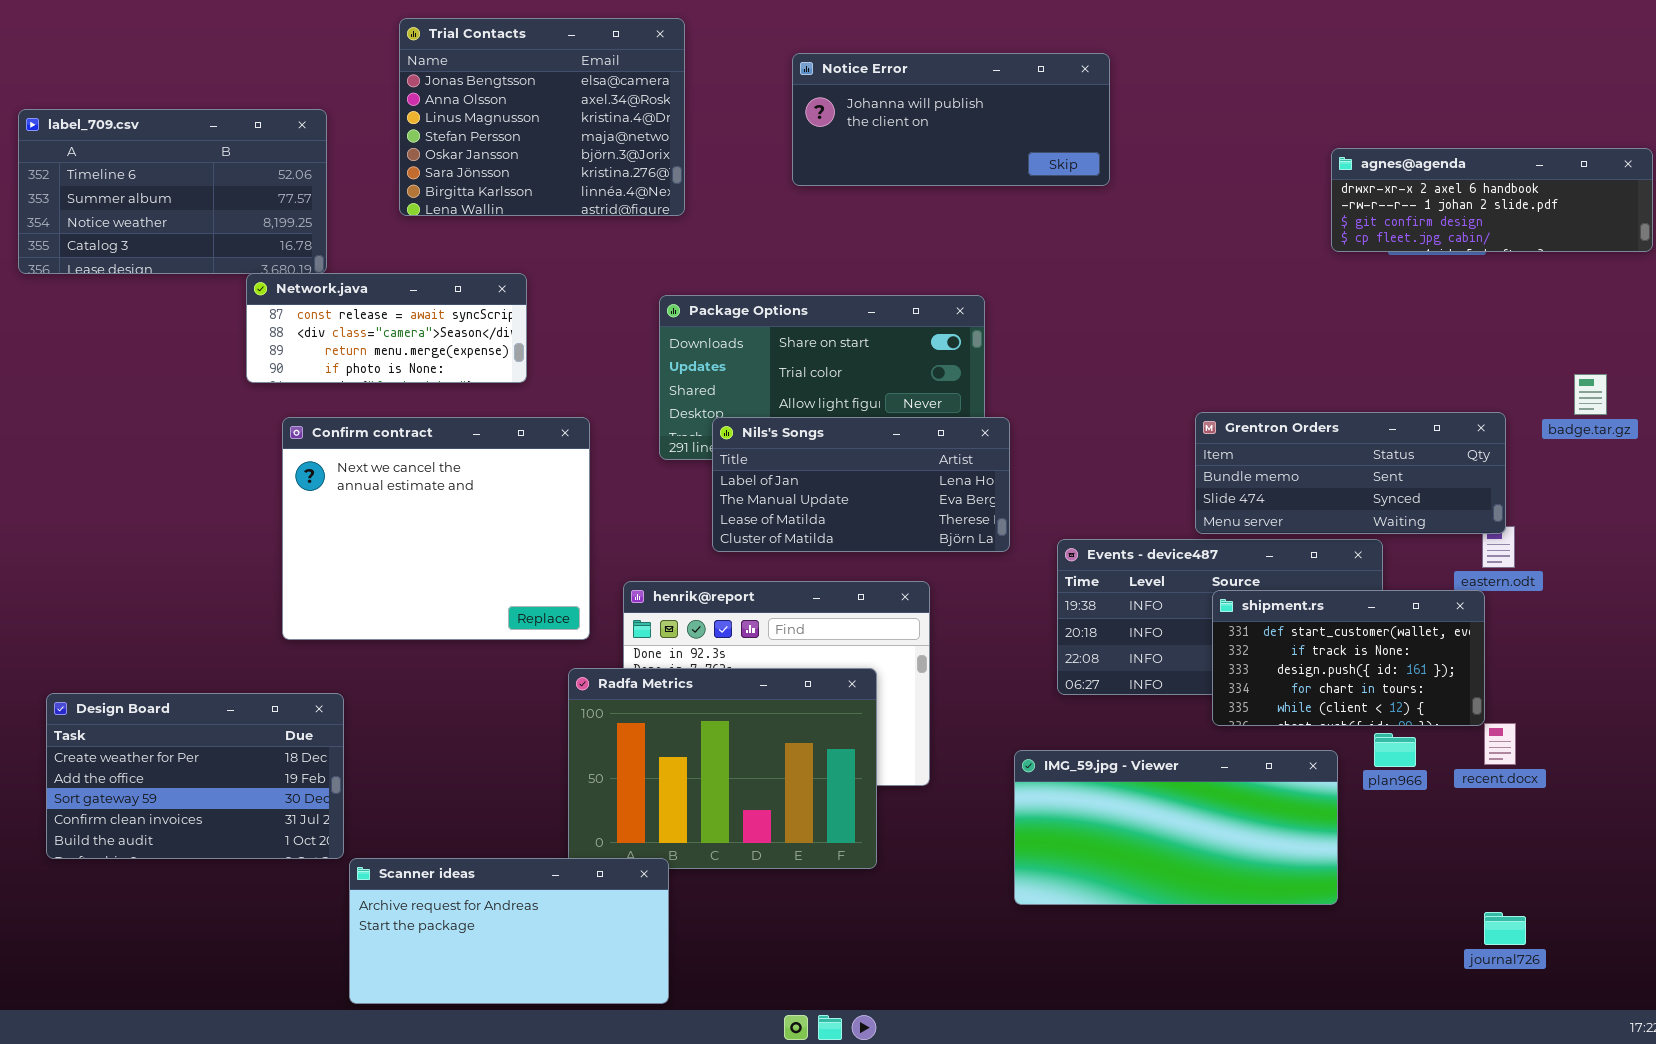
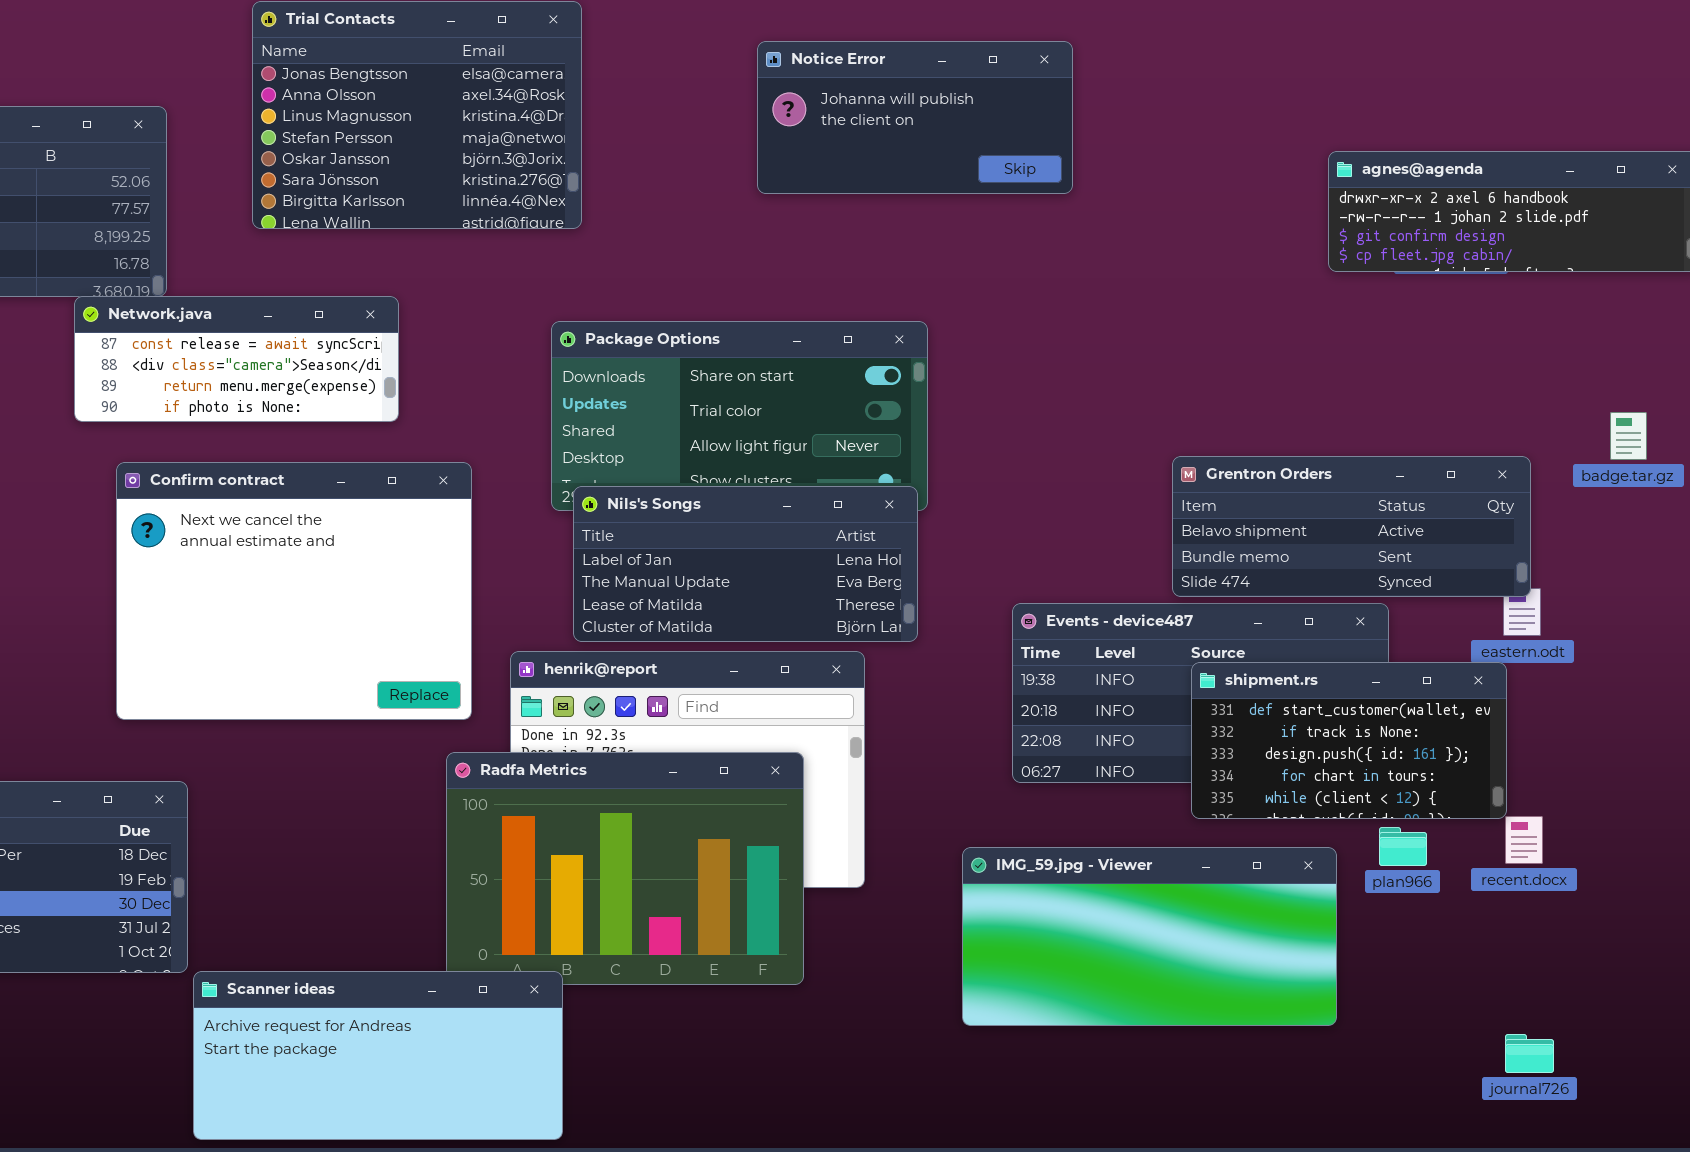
Notice Error: [792,53,1110,186] -> [757,41,1073,194], resized
Grentron Orders: [1195,412,1506,534] -> [1172,456,1531,597], scrolled up 1 row
Nils's Songs: [712,417,1010,552] -> [573,486,918,642], moved

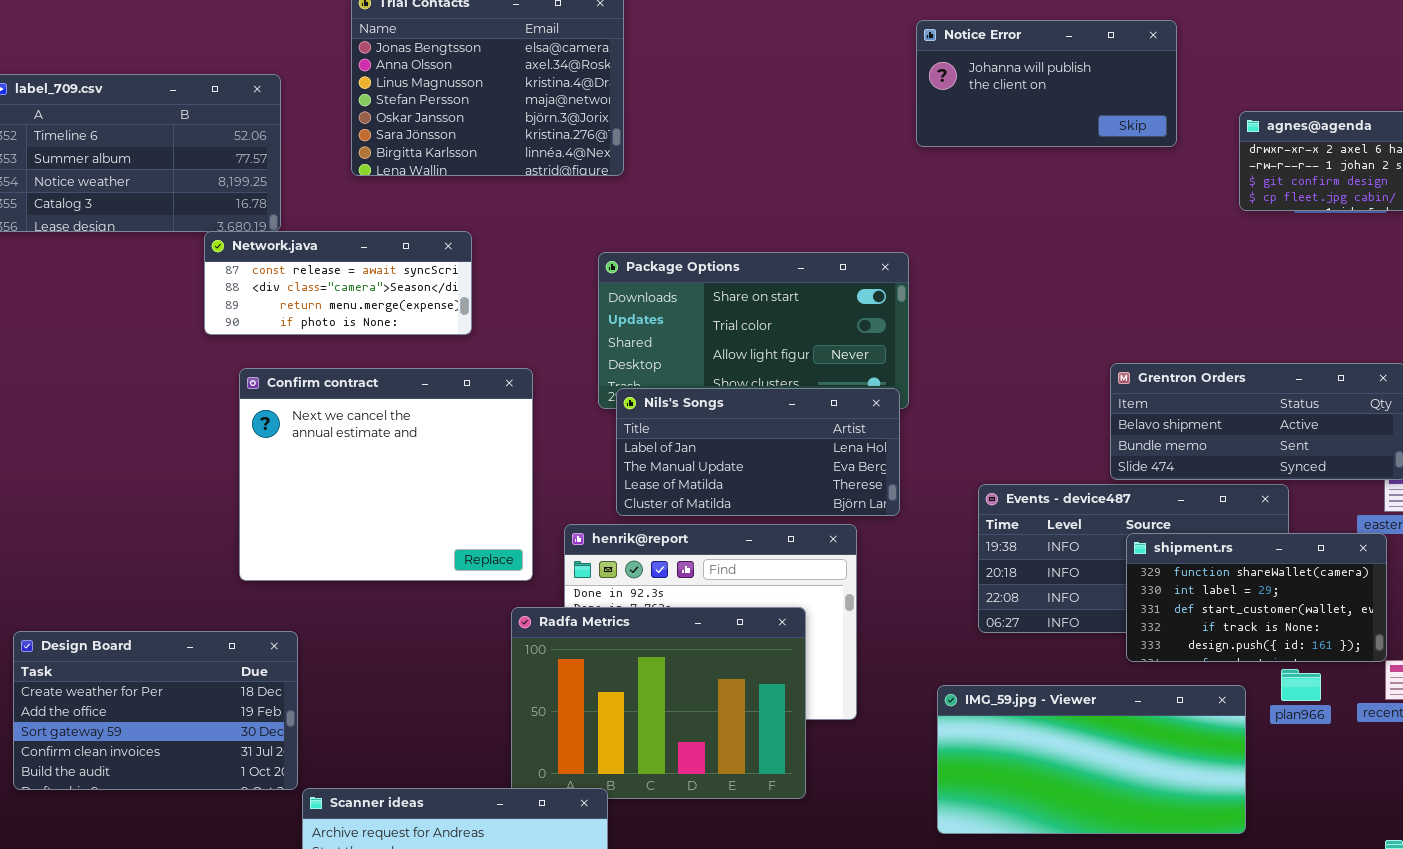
Notice Error: [757,41,1073,194] -> [916,20,1177,147], moved
shipment.rs: [1191,662,1507,819] -> [1126,533,1387,662], scrolled up 2 rows

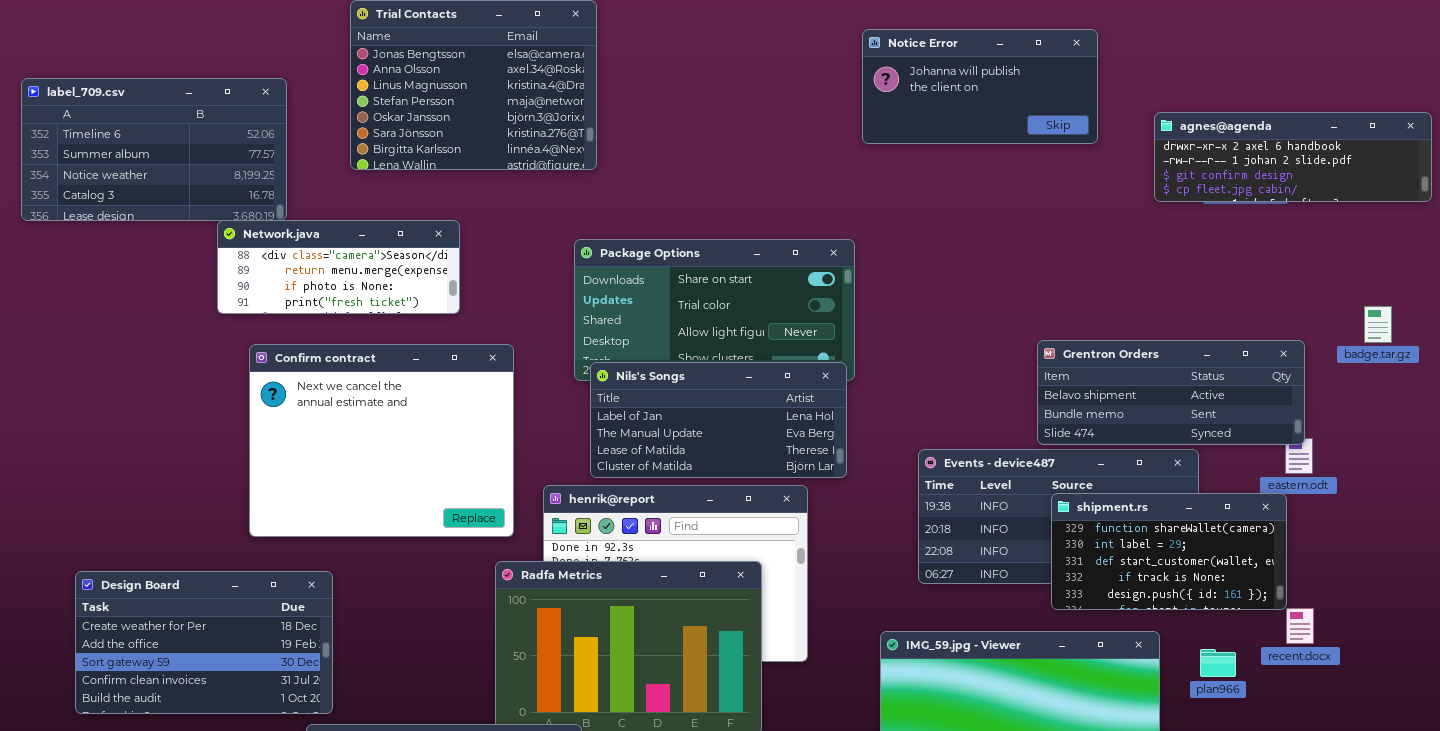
Network.java: [204,231,472,335] -> [217,220,460,314], scrolled down 1 row
Design Board: [13,631,298,790] -> [75,571,333,714], moved
plan966: [1281,669,1321,701] -> [1200,649,1236,677], moved

